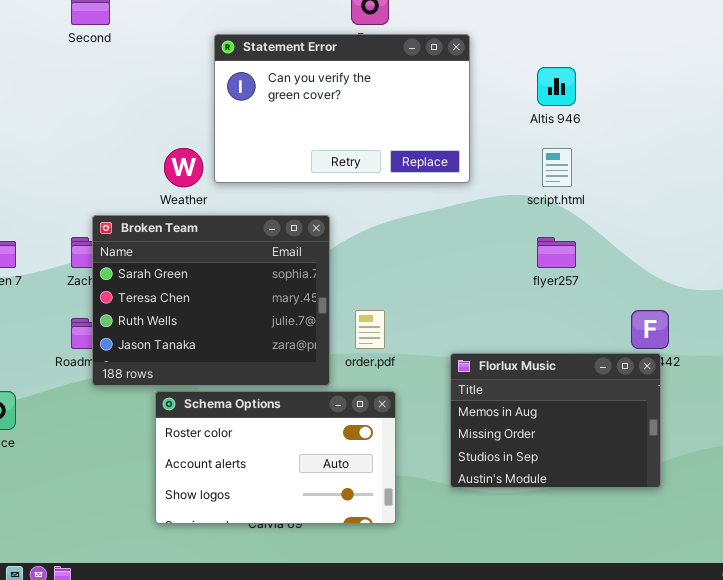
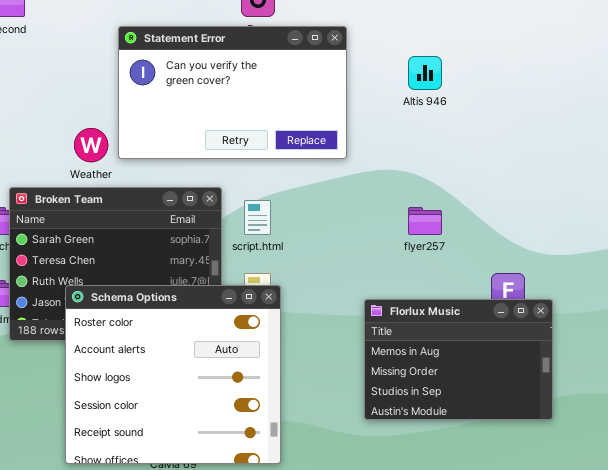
script.html: [542,148,572,187] -> [244,200,271,235], moved
Florlux Music: [450,353,661,488] -> [364,299,553,420], moved
Schema Options: [155,391,396,524] -> [65,285,281,464], resized

